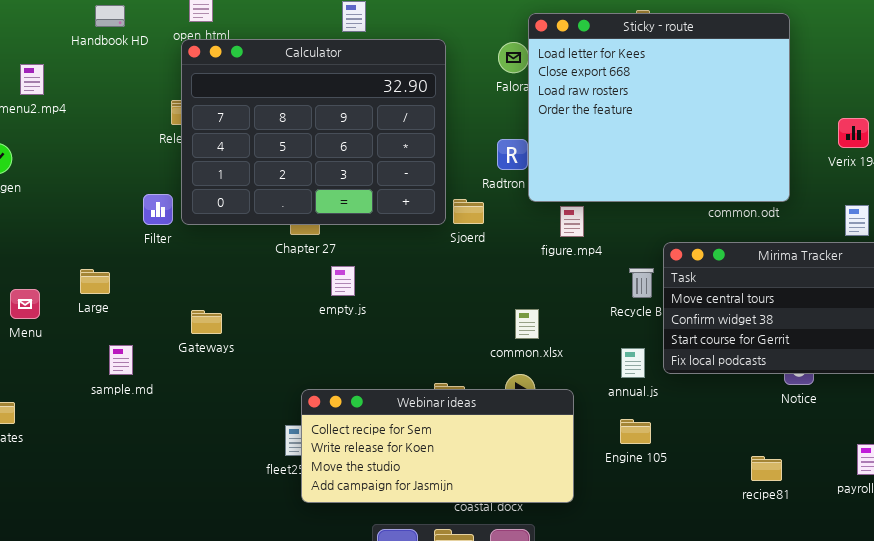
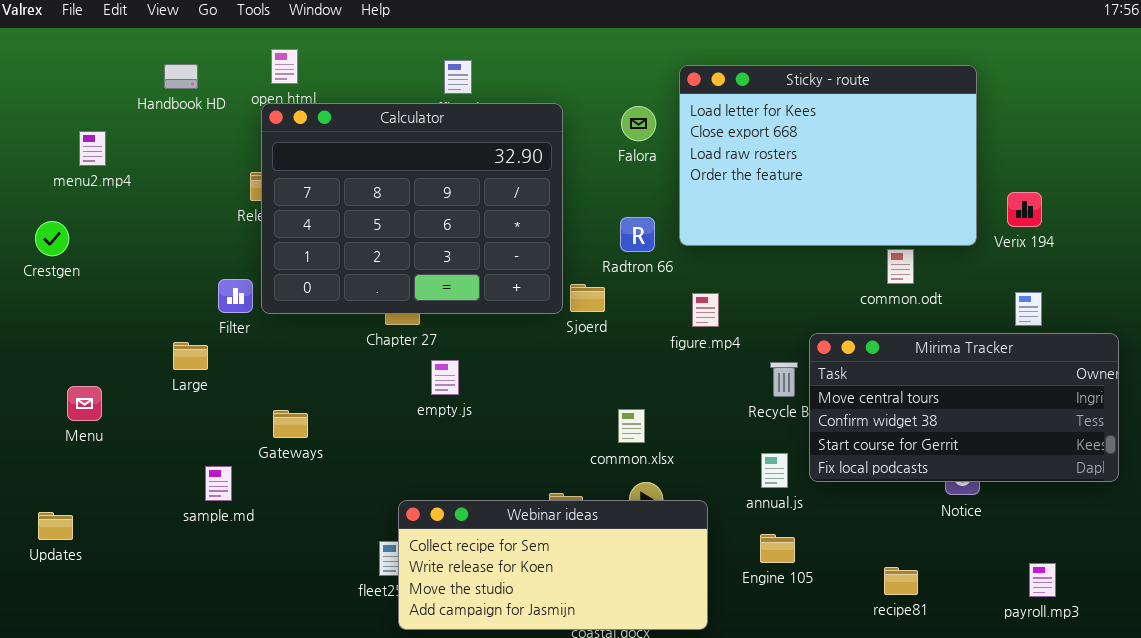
Sticky - route: [528,13,790,202] -> [679,65,977,246], moved, resized
Large: [80,269,110,294] -> [173,342,208,370], moved
common.xlsx: [515,309,539,339] -> [618,409,645,443], moved
sample.md: [109,345,133,375] -> [205,466,232,501], moved
recipe81: [751,456,782,481] -> [884,567,918,595], moved

